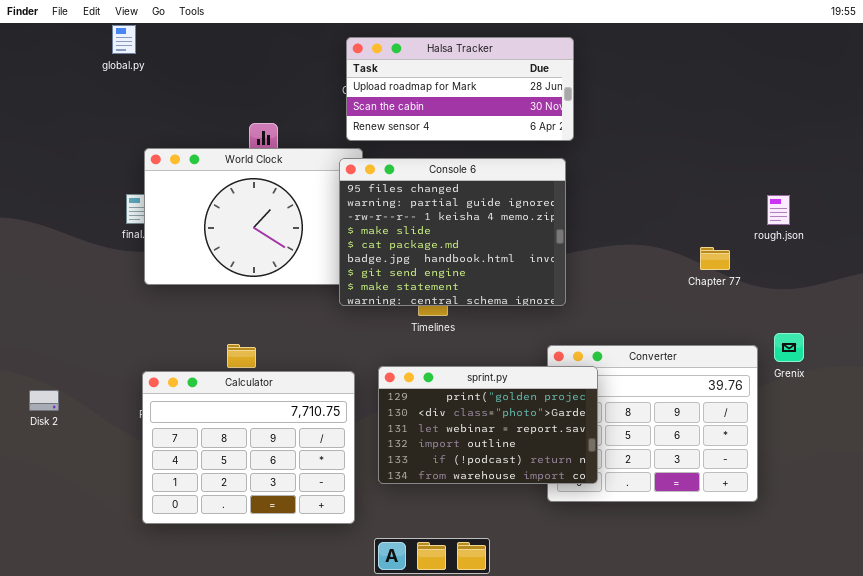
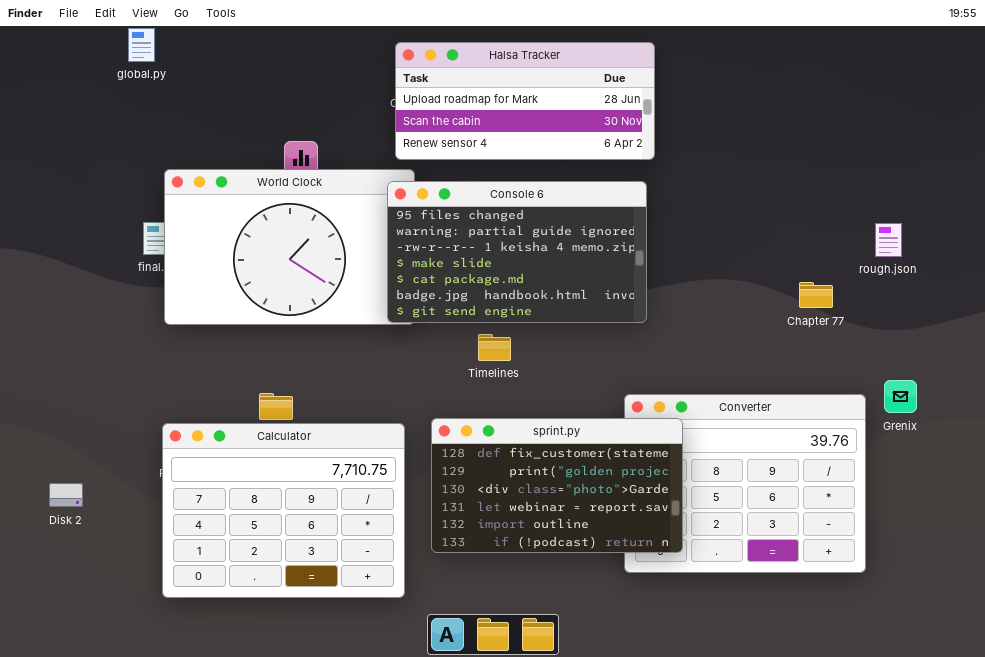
Console 6: [339,158,566,306] -> [387,181,647,323], resized
sprint.py: [378,366,598,484] -> [431,418,683,553], scrolled up 1 row
Disk 2: [29,390,59,411] -> [49,483,83,507], moved

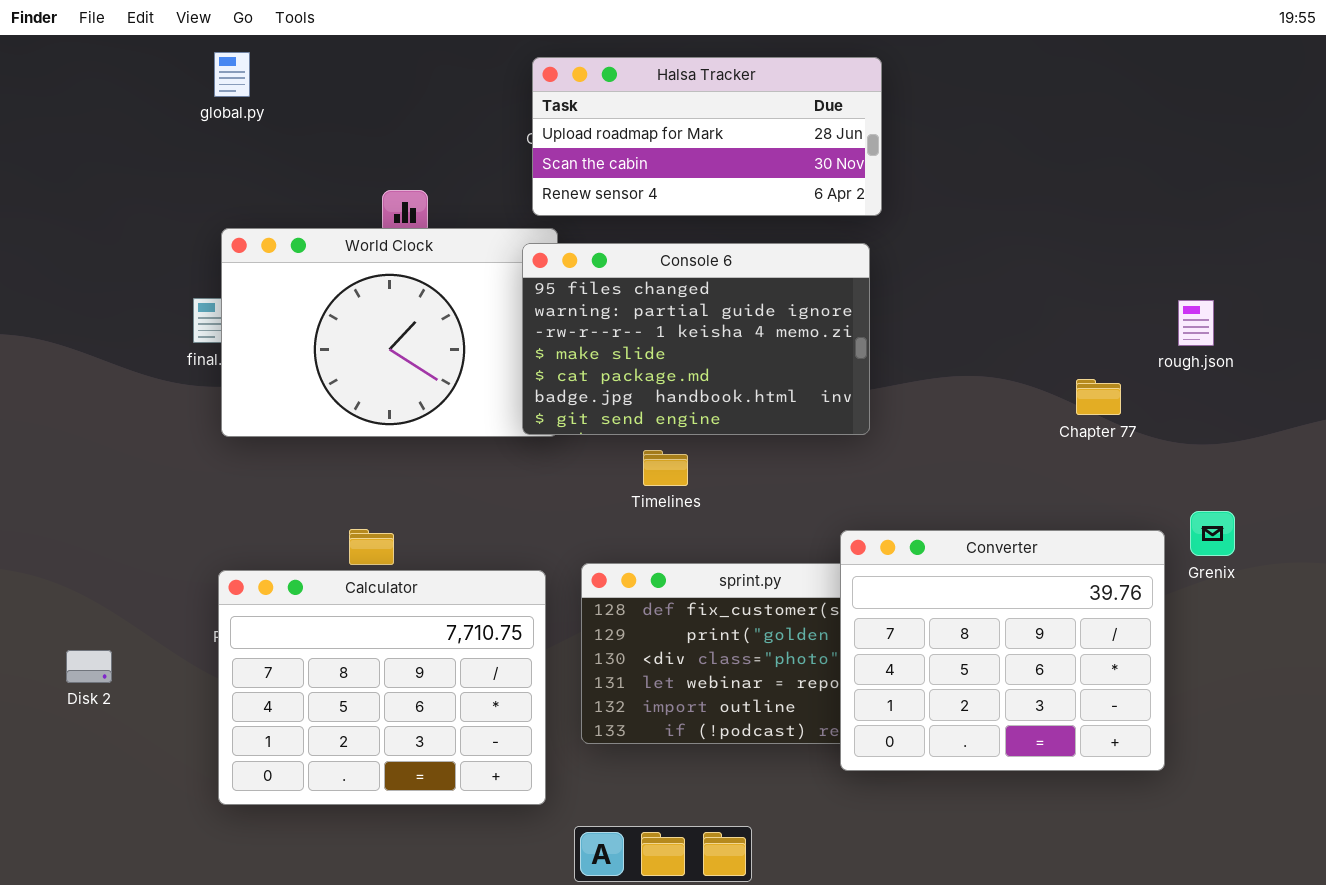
global.py: [128,28,155,62] -> [214,52,250,97], moved
Converter: [624,394,866,573] -> [840,530,1165,771], raised

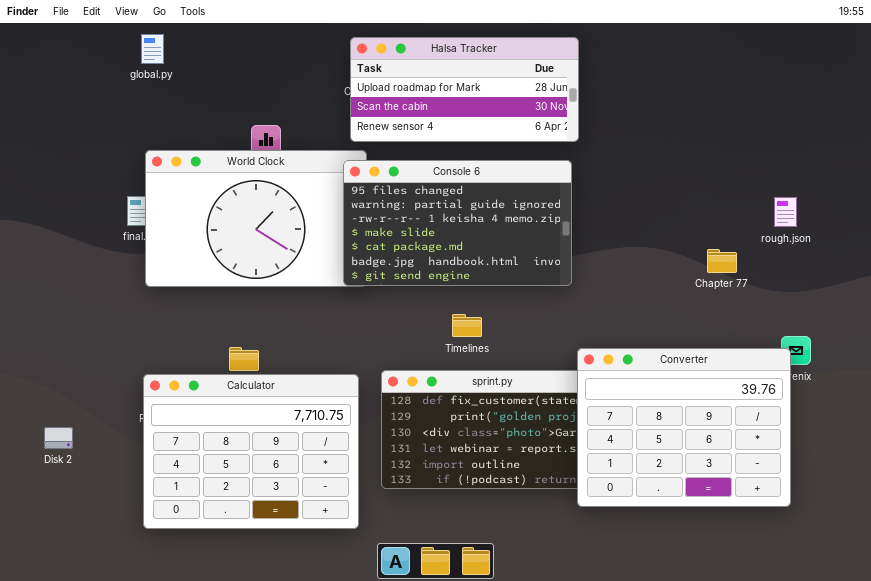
Timelines: [643,450,688,486] -> [452,314,482,337], moved
Converter: [840,530,1165,771] -> [577,348,791,507], moved

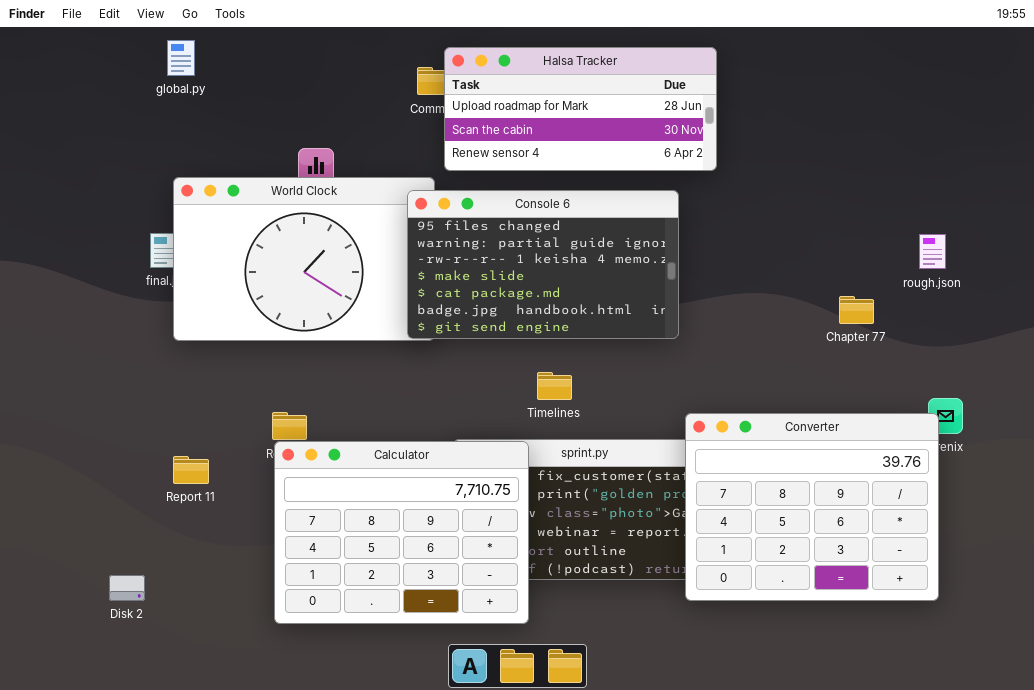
Halsa Tracker: [350,37,579,142] -> [444,47,717,171], moved
Calculator: [143,374,359,529] -> [274,441,529,624], moved
Disk 2: [44,427,73,449] -> [109,575,145,601], moved

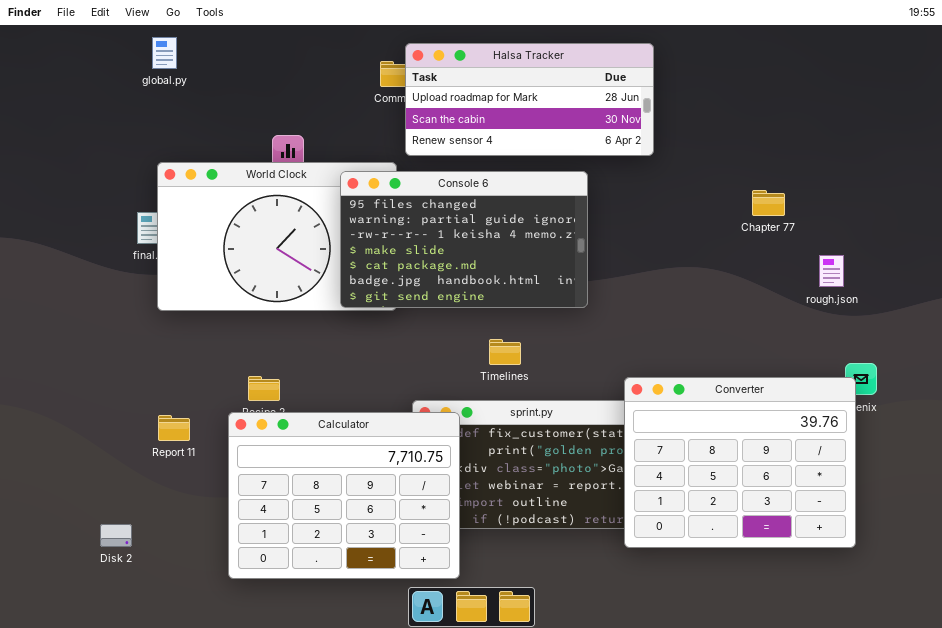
Console 6: [407,190,679,339] -> [340,171,588,308], moved
rough.json: [919,234,946,269] -> [819,255,844,287], moved
Chapter 77: [839,296,874,324] -> [752,190,785,216], moved
Calculator: [274,441,529,624] -> [228,412,460,579], moved

